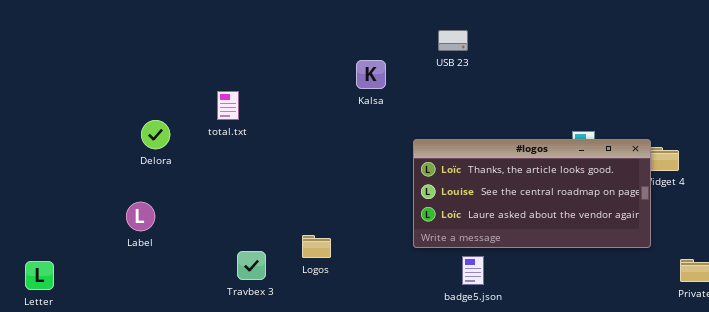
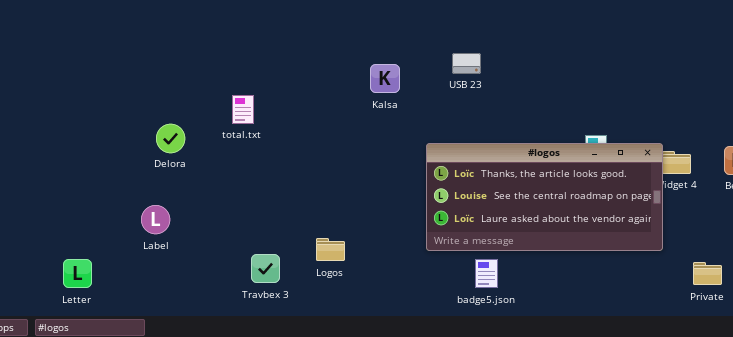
USB 23: [438,30,468,51] -> [452,53,481,74], moved
Letter: [25,261,54,290] -> [63,259,92,288], moved

